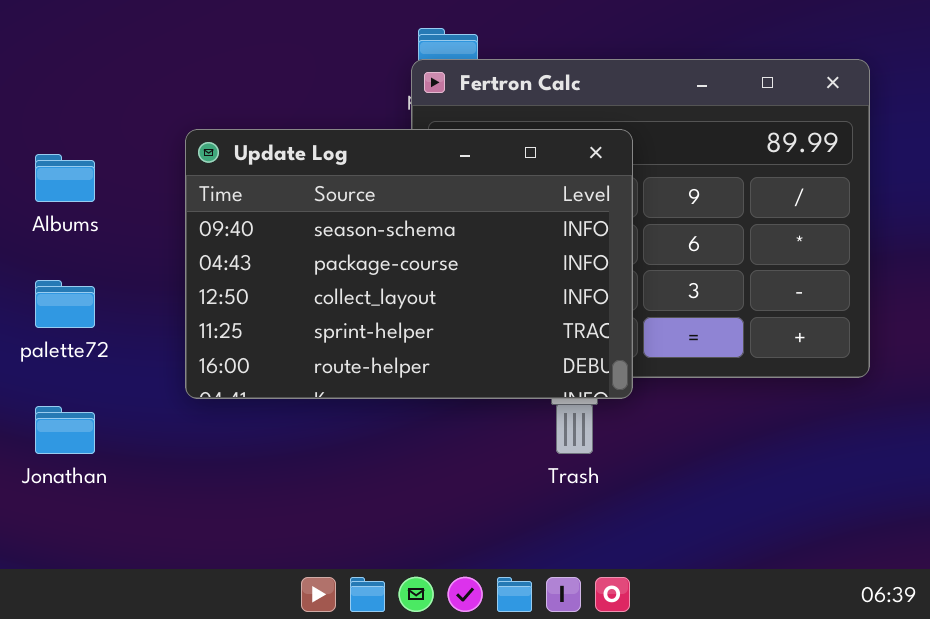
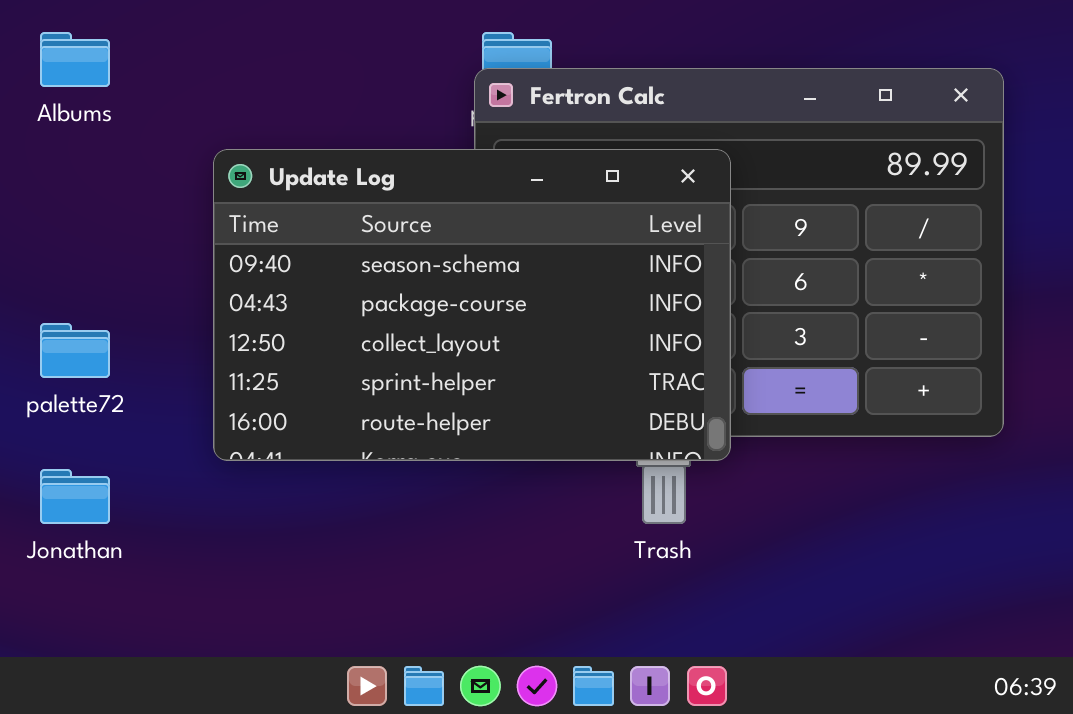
Albums: [35,154,95,202] -> [40,32,110,87], moved

